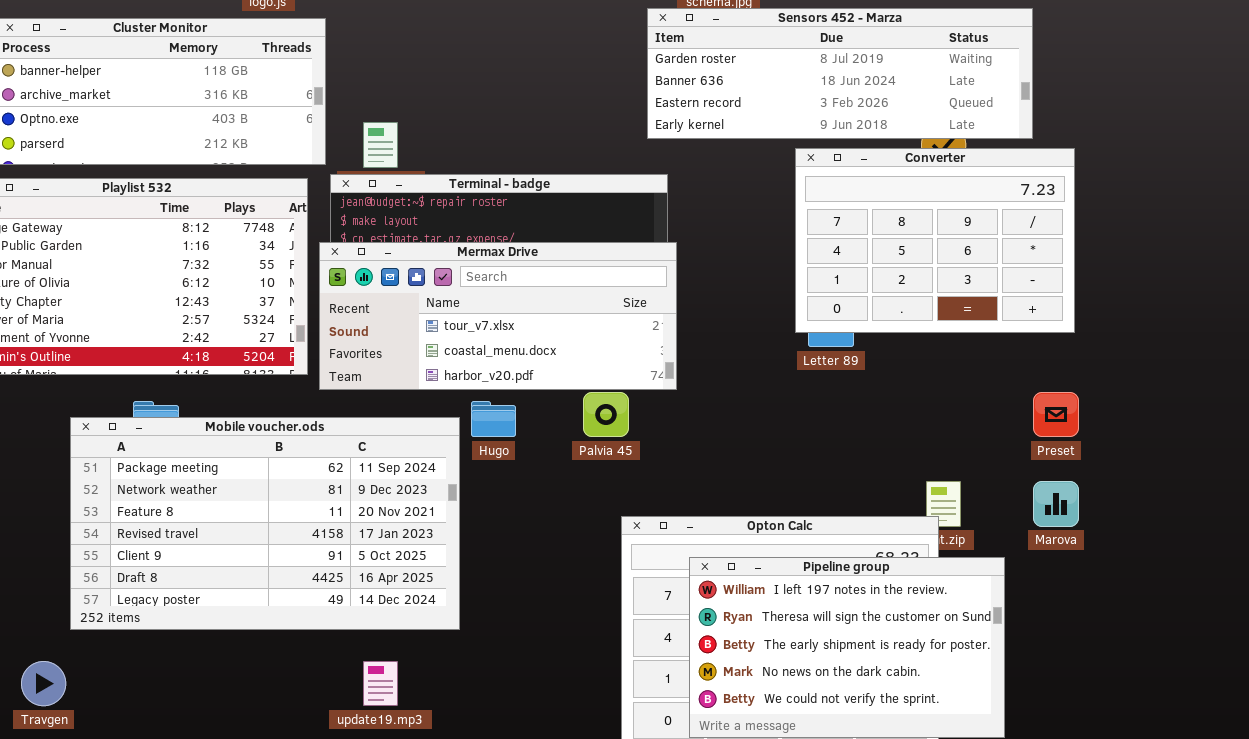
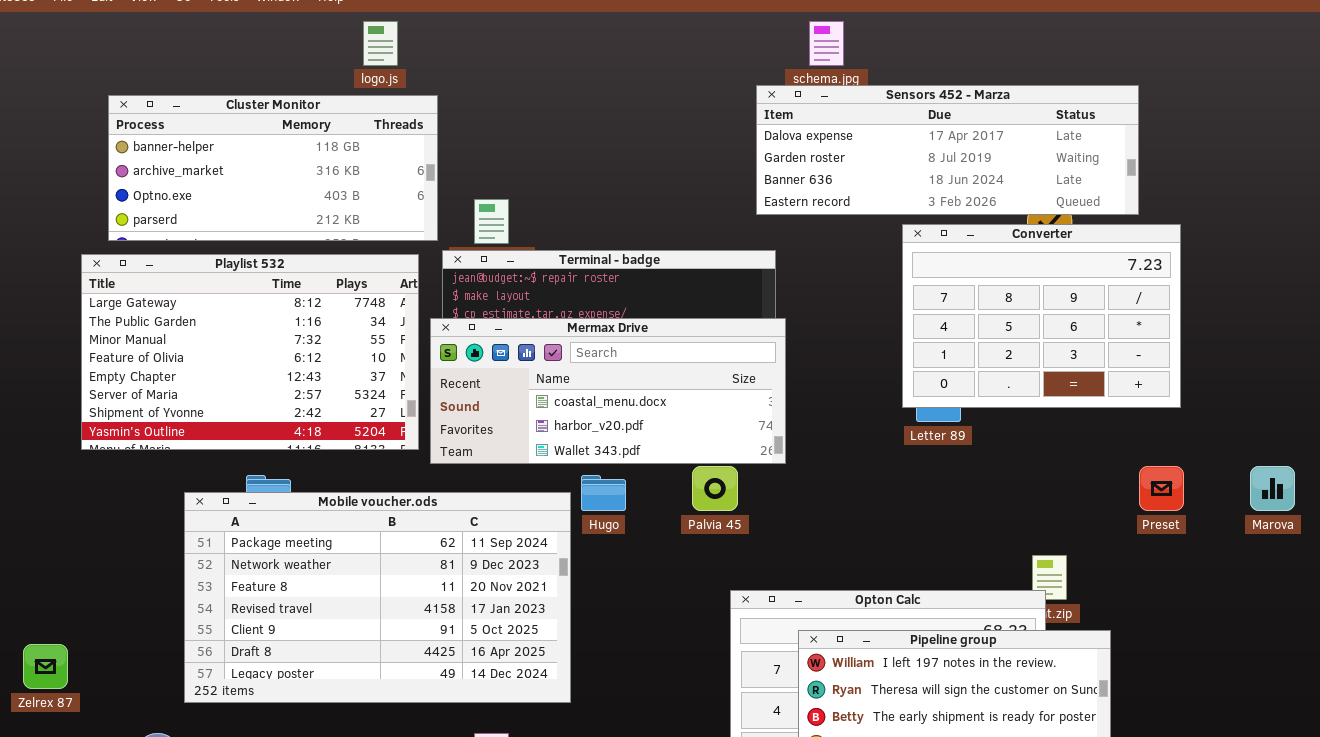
Sensors 452 - Marza: [647,8,1033,139] -> [756,85,1139,215], scrolled up 1 row
Mermax Drive: [319,242,677,390] -> [430,318,786,464], scrolled down 1 row
Marova: [1033,481,1079,527] -> [1250,466,1295,511], moved

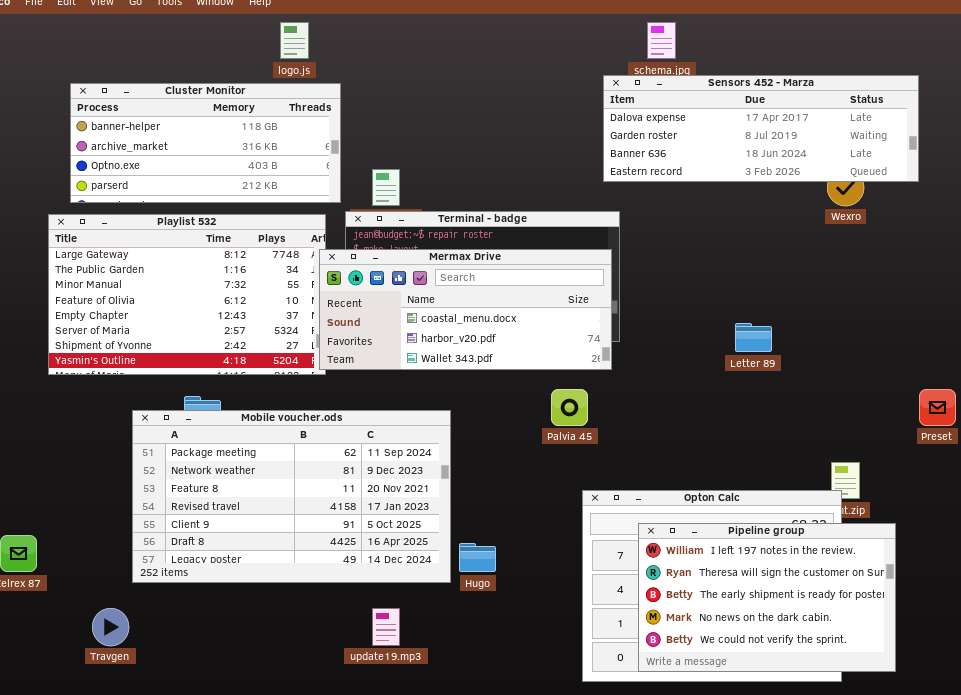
Converter: [902,224,1181,408] -> none, closed
Mermax Drive: [430,318,786,464] -> [319,249,612,370], moved
Hugo: [581,475,626,511] -> [459,543,496,572], moved

